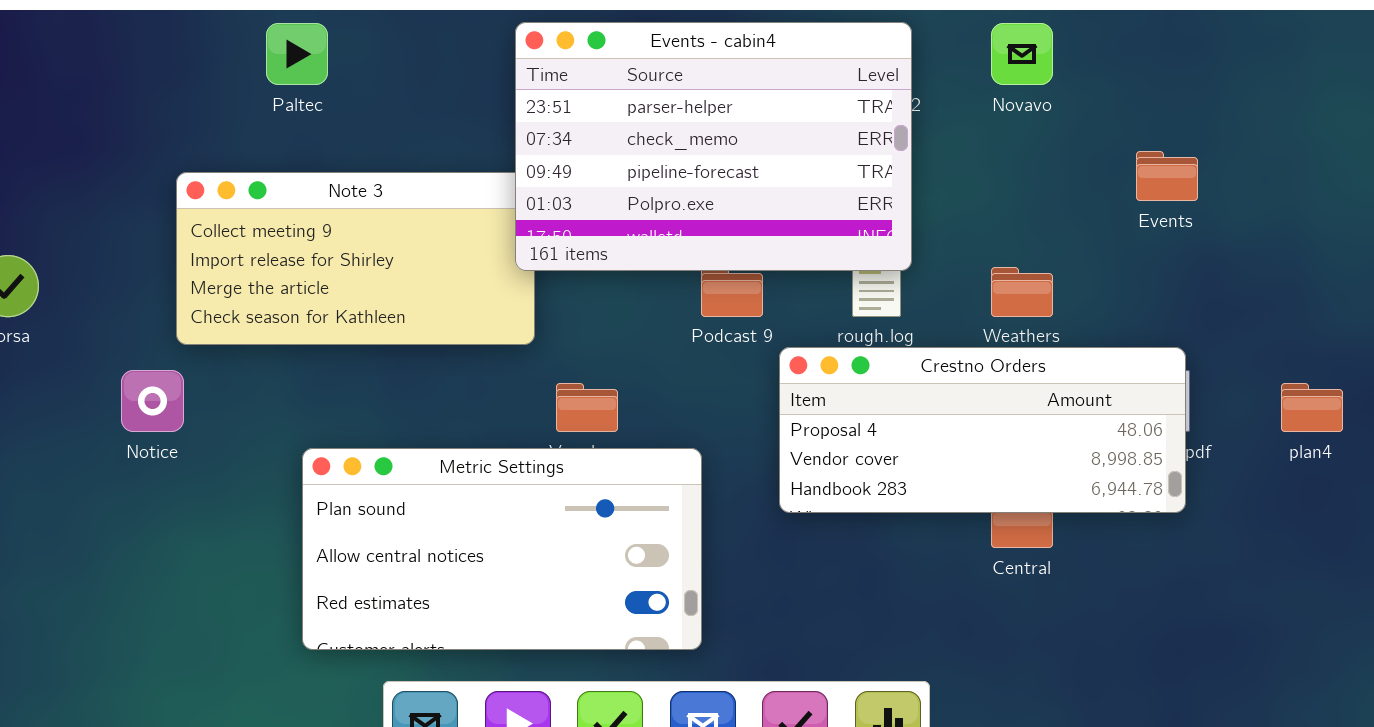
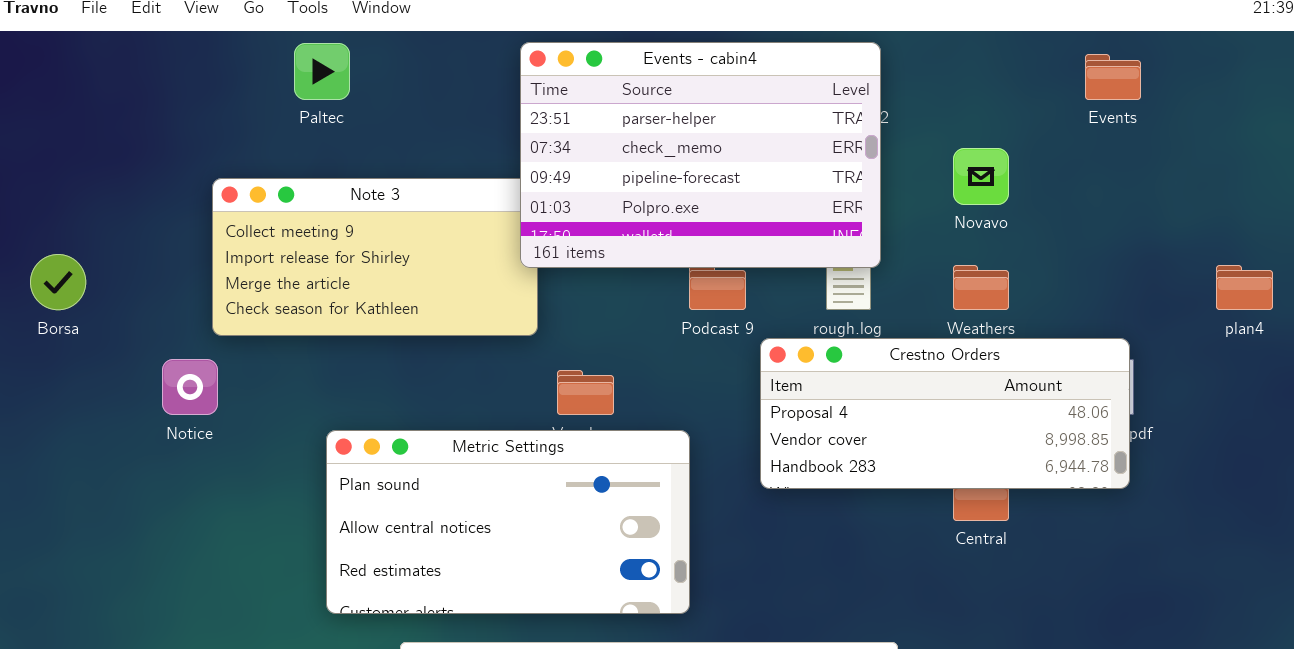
Novavo: [991,23,1053,85] -> [953,148,1009,205], moved
Events: [1136,151,1198,201] -> [1085,54,1141,100], moved
plan4: [1281,383,1343,432] -> [1216,265,1273,310], moved

